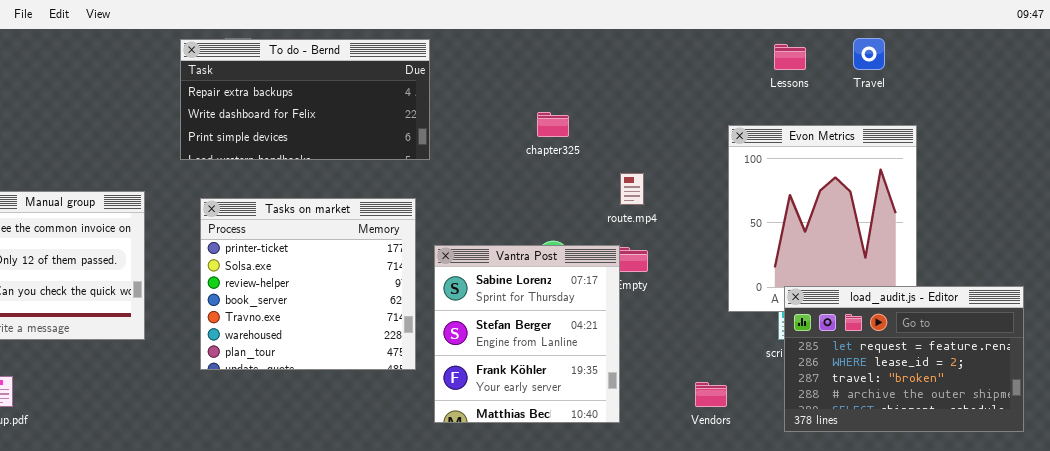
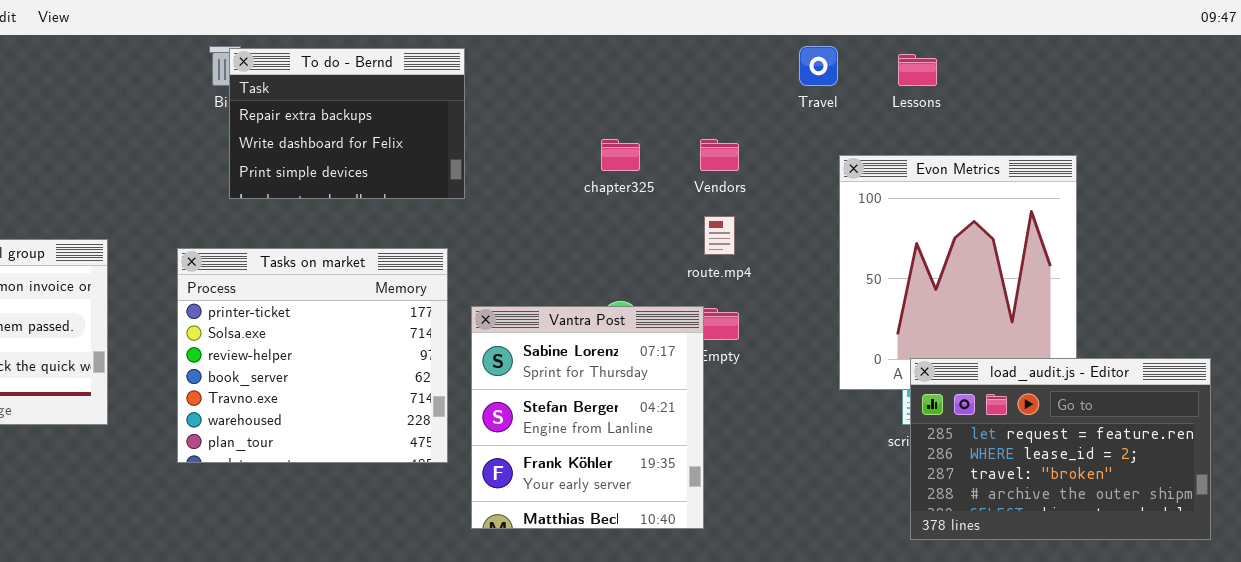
Travel: [853,38,885,70] -> [799,46,838,86], moved
To do - Bernd: [180,39,430,160] -> [229,48,465,199], resized
Vendors: [695,382,727,407] -> [700,139,739,171], moved

